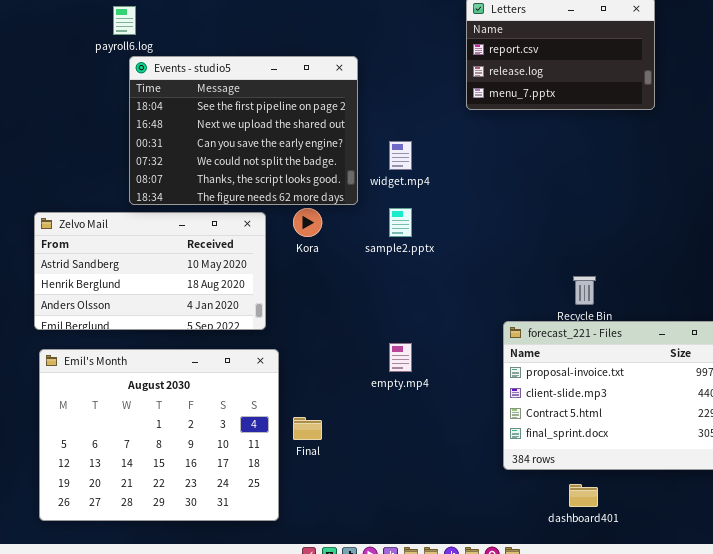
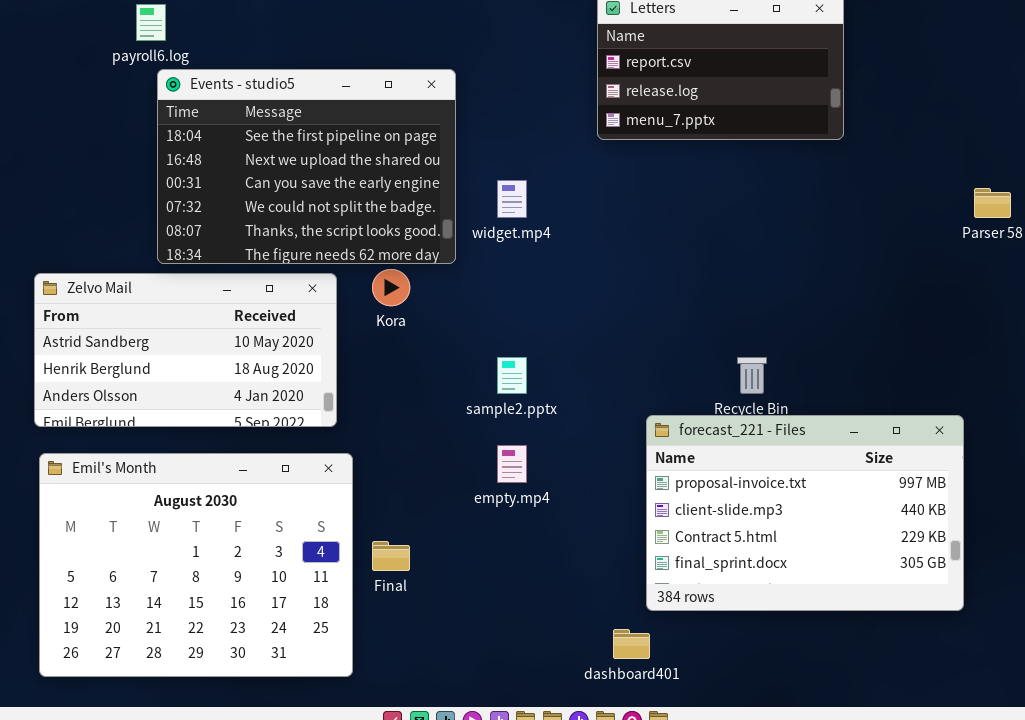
sample2.pptx: [389,208,412,237] -> [497,357,527,394], moved
dashboard401: [569,484,598,507] -> [613,629,650,659], moved

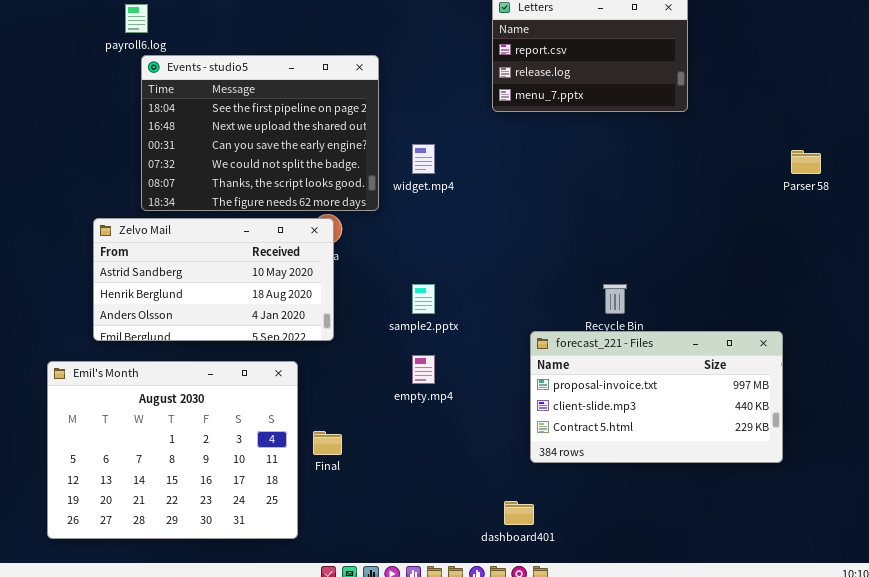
Zelvo Mail: [34,273,337,427] -> [93,218,334,341], moved
forecast_221 - Files: [646,415,964,611] -> [530,331,783,463], resized

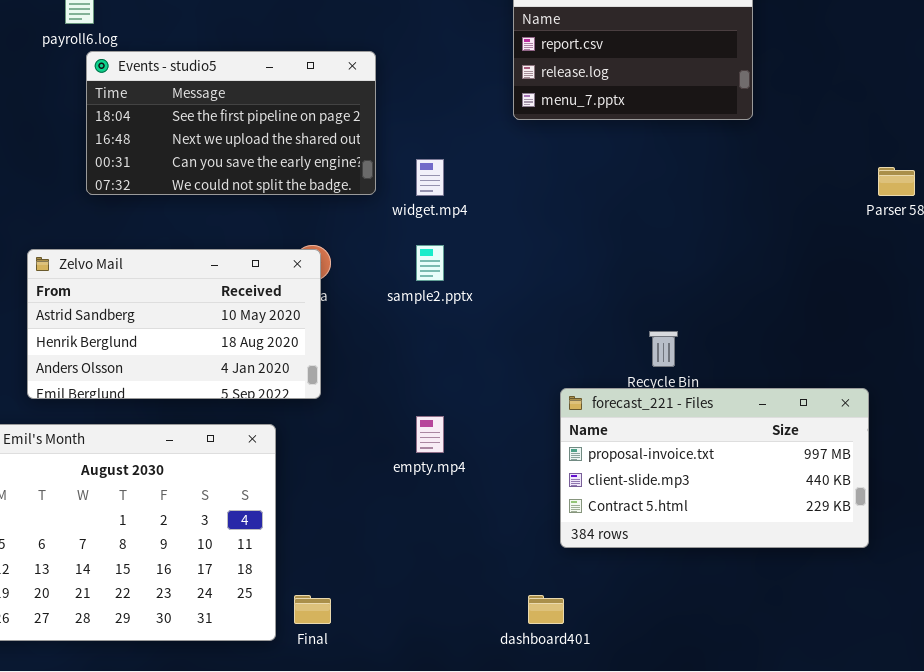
Events - studio5: [141,55,379,211] -> [86,51,376,195], resized
sample2.pptx: [412,284,435,314] -> [416,245,444,281], moved
Final: [313,431,342,455] -> [294,595,331,624], moved

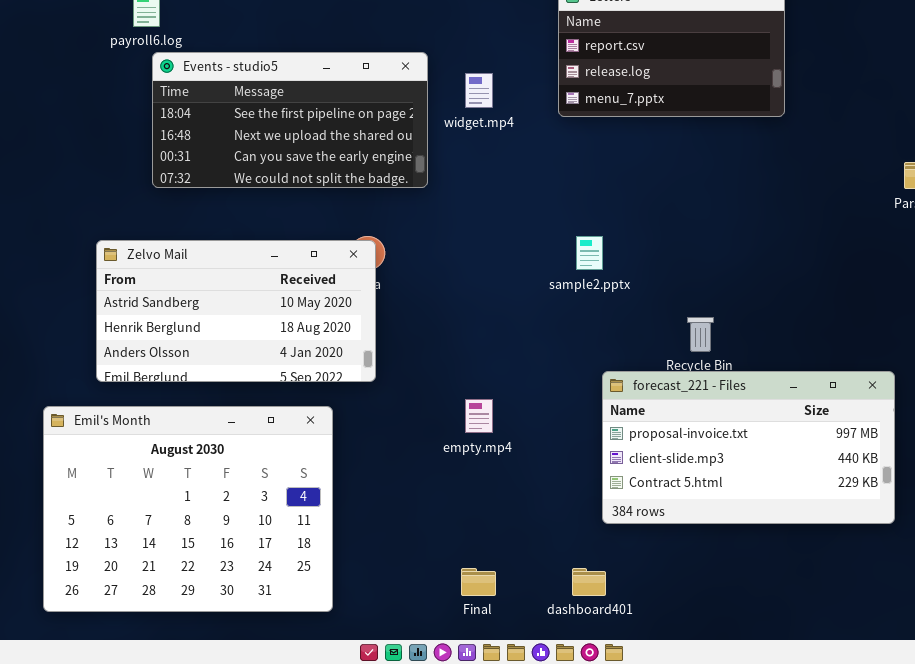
widget.mp4: [416,159,444,196] -> [465,73,493,108], moved
sample2.pptx: [416,245,444,281] -> [576,236,603,270], moved
Final: [294,595,331,624] -> [461,568,496,596], moved

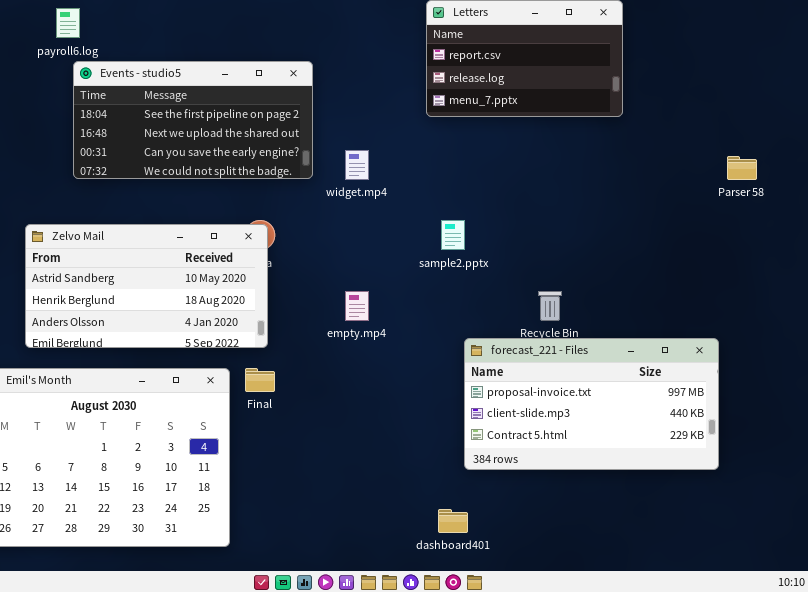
widget.mp4: [465,73,493,108] -> [345,150,369,180], moved
empty.mp4: [465,399,493,433] -> [345,291,369,321], moved
Final: [461,568,496,596] -> [245,368,275,392], moved

